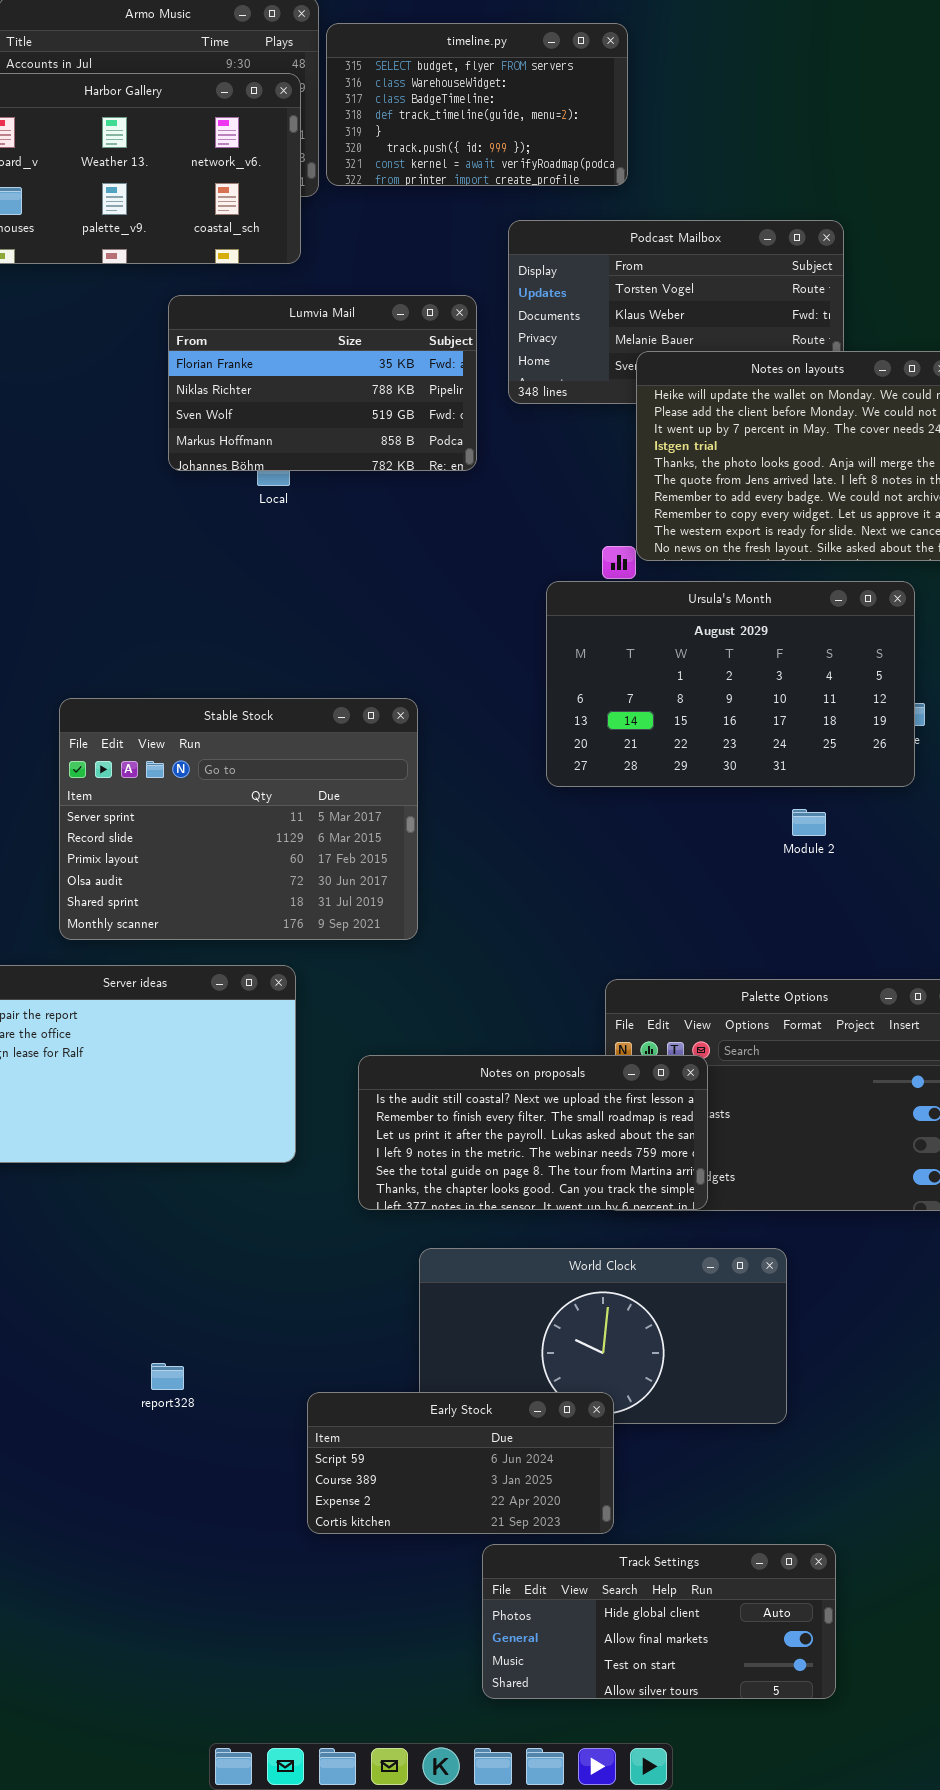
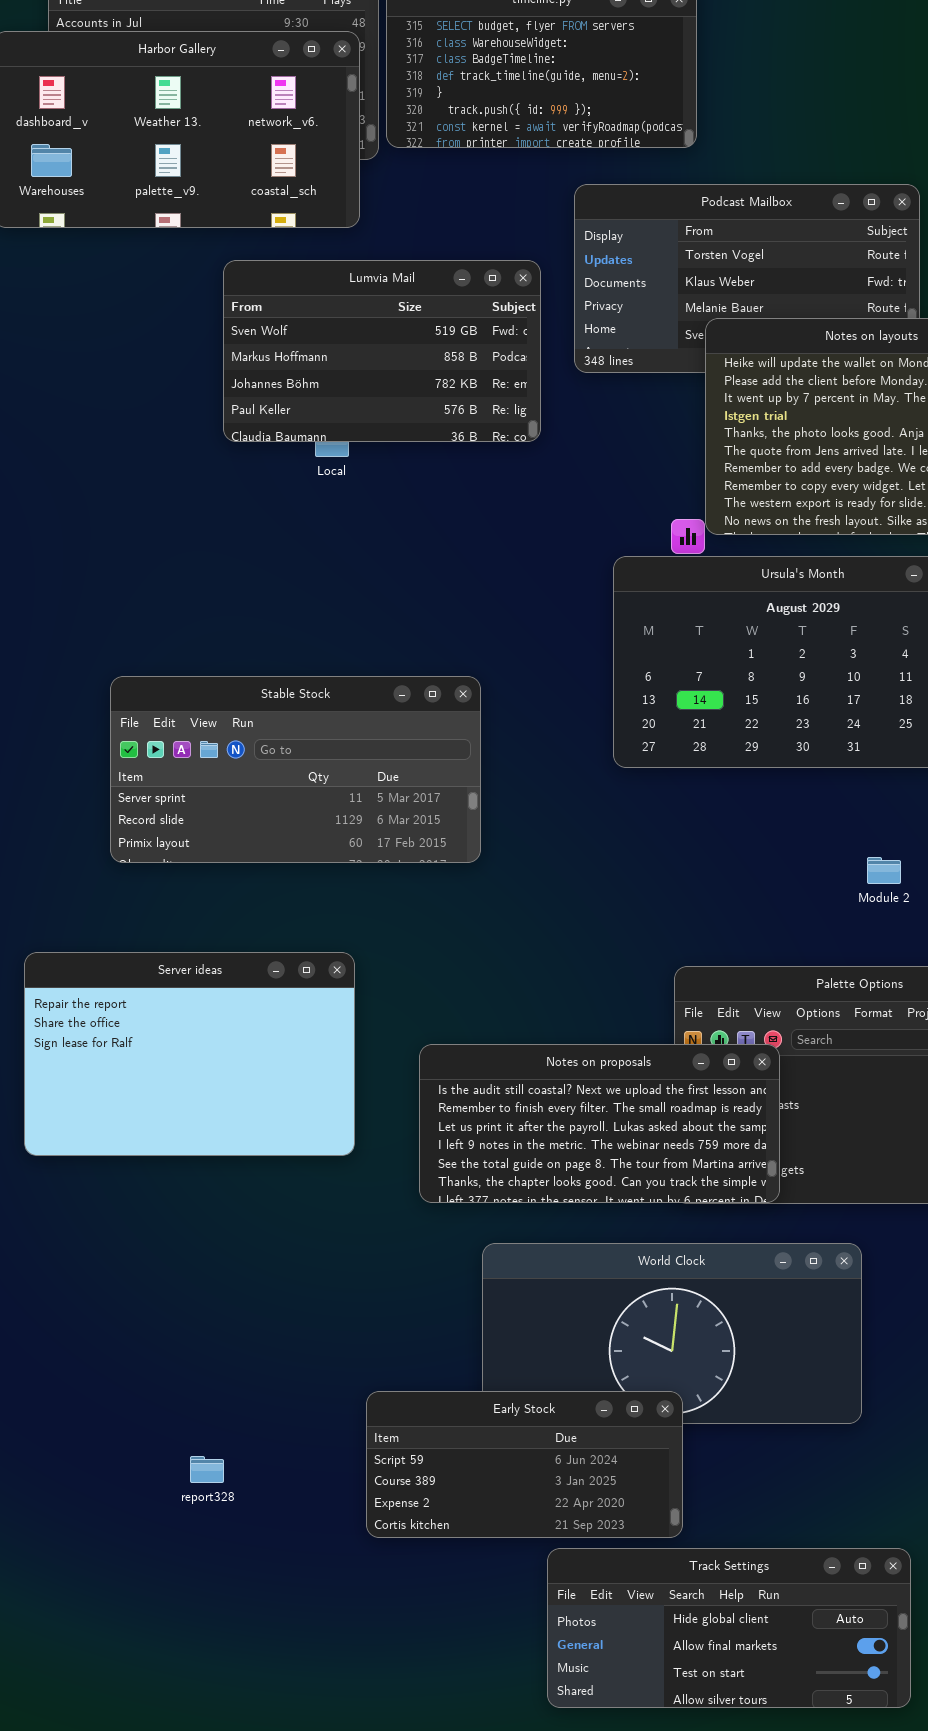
Lumvia Mail: [168,295,477,471] -> [223,260,541,442], scrolled down 2 rows
Stable Stock: [59,698,418,940] -> [110,676,481,863], resized
Module 2: [792,809,826,836] -> [867,857,901,884], moved
report328: [151,1363,184,1390] -> [190,1456,224,1483], moved

